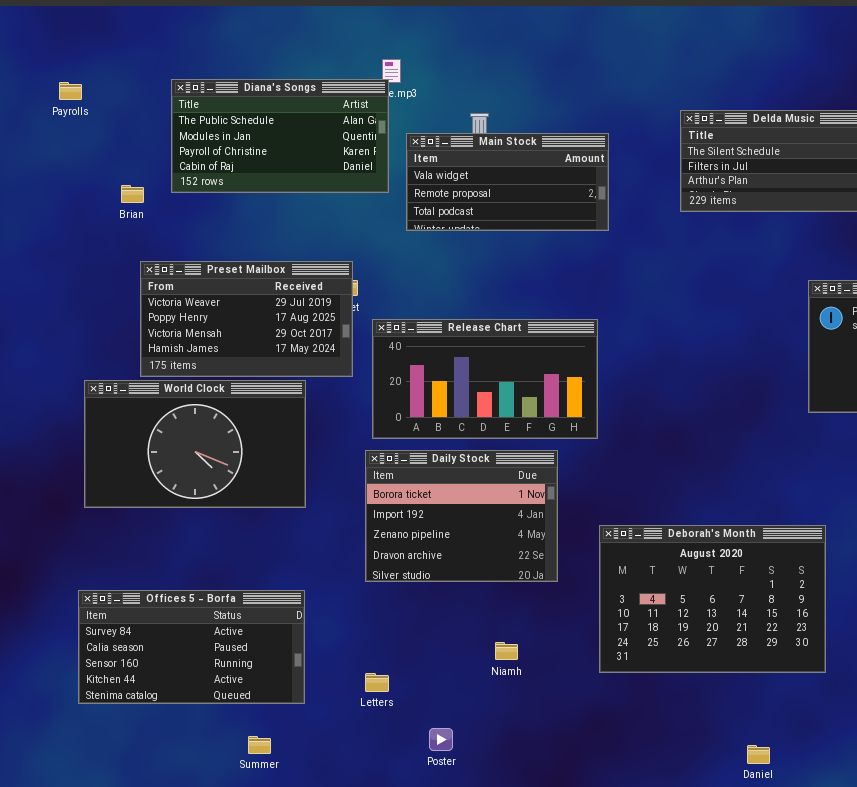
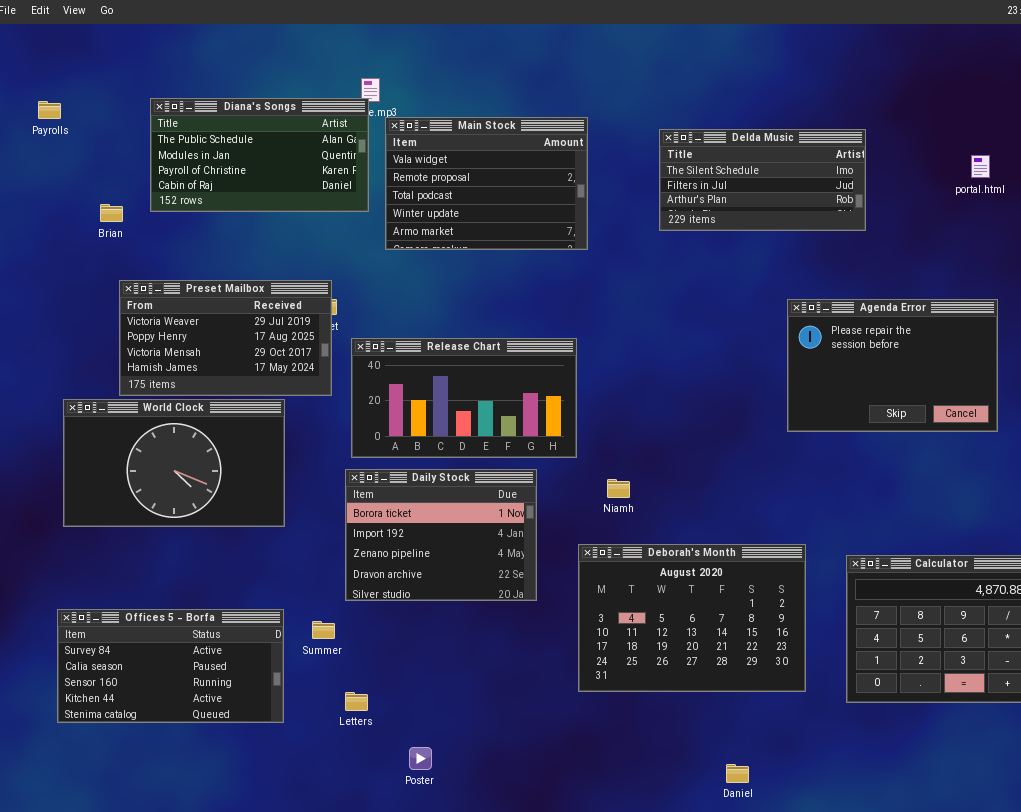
Main Stock: [406,133,609,231] -> [385,117,588,250], resized
Niamh: [495,642,518,660] -> [607,479,630,498], moved
Summer: [248,736,271,754] -> [312,621,335,639], moved

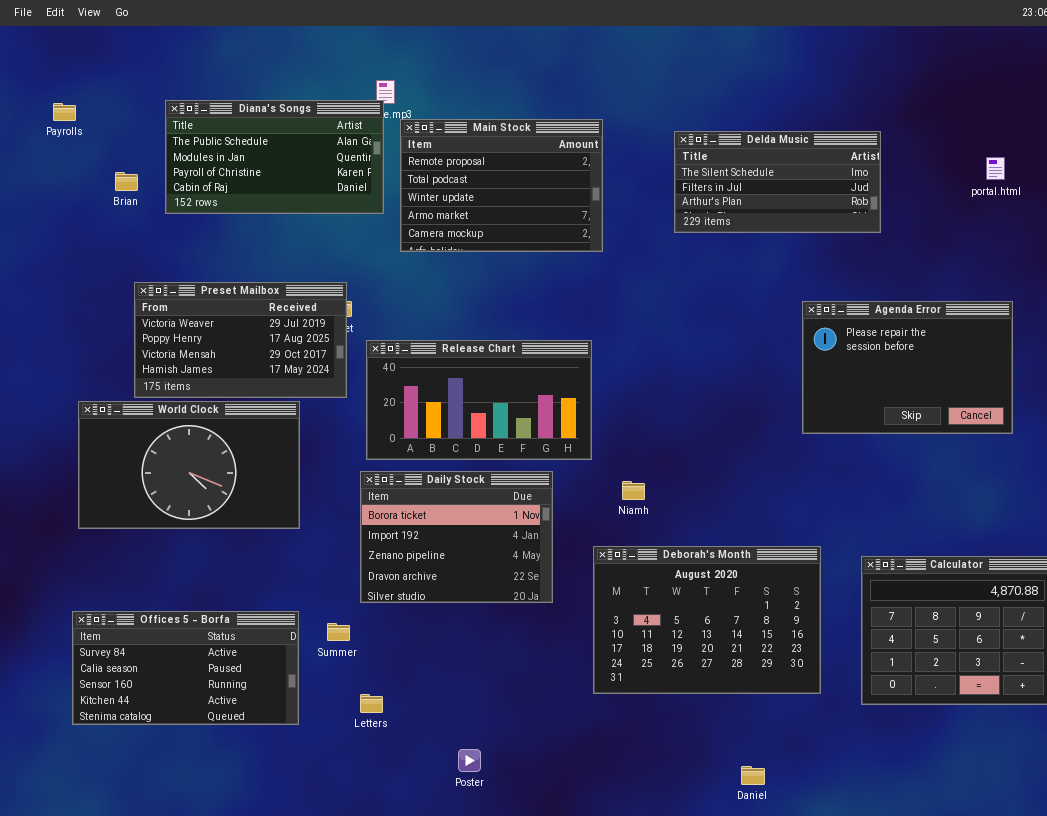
Main Stock: [385,117,588,250] -> [400,119,603,252], scrolled down 1 row
Brian: [100,204,123,222] -> [115,172,138,191], moved
Poster: [409,747,432,770] -> [458,749,481,772], moved

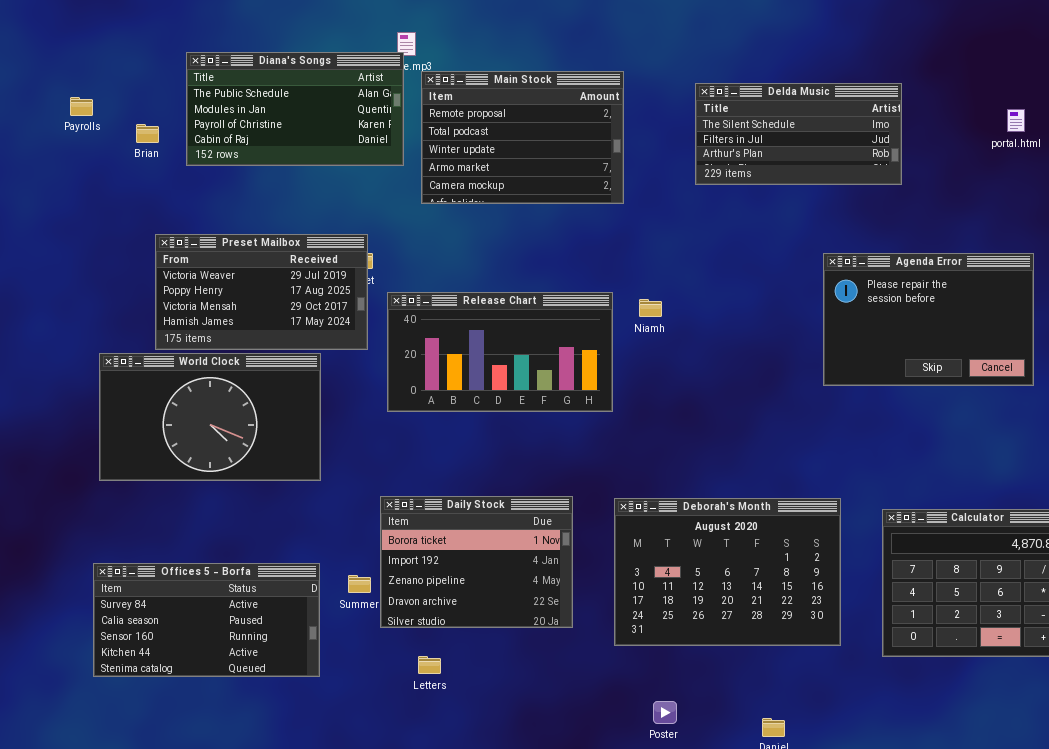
Payrolls: [53,103,76,121] -> [70,97,93,116], moved
Daily Stock: [360,471,553,603] -> [380,496,573,628], moved
Niamh: [622,481,645,500] -> [639,299,662,317], moved
Letters: [360,694,383,713] -> [418,656,441,674], moved
Poster: [458,749,481,772] -> [653,701,677,724], moved

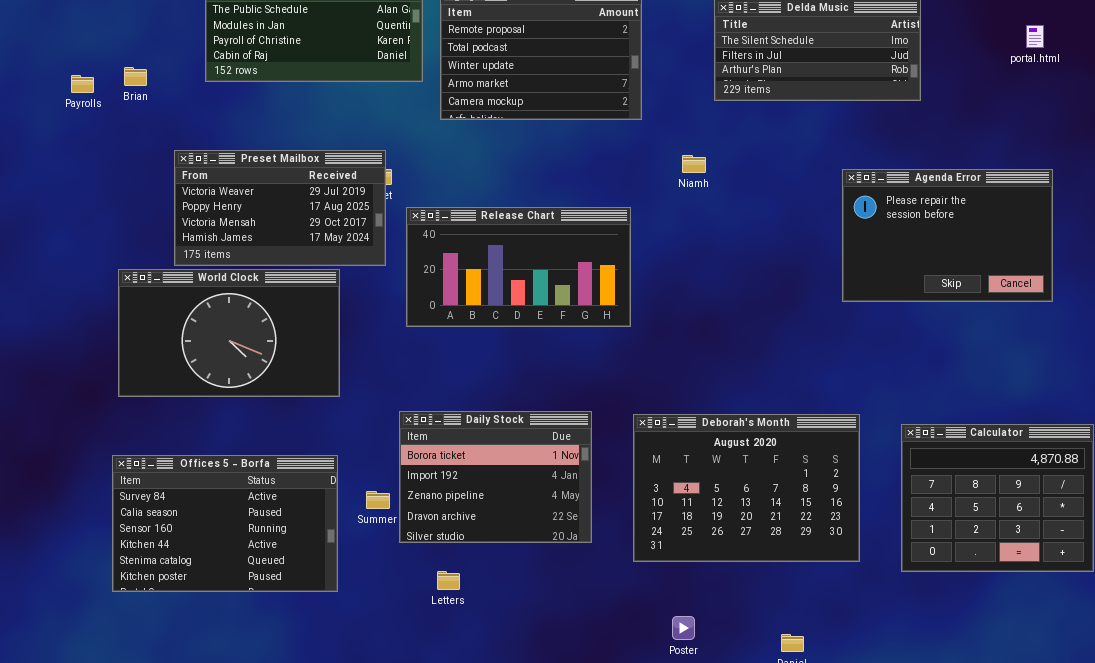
Payrolls: [70,97,93,116] -> [71,75,94,93], moved
Brian: [136,124,159,143] -> [124,67,147,86], moved
Niamh: [639,299,662,317] -> [682,155,706,173], moved
Offices 5 - Borfa: [93,563,320,677] -> [112,455,338,592], resized

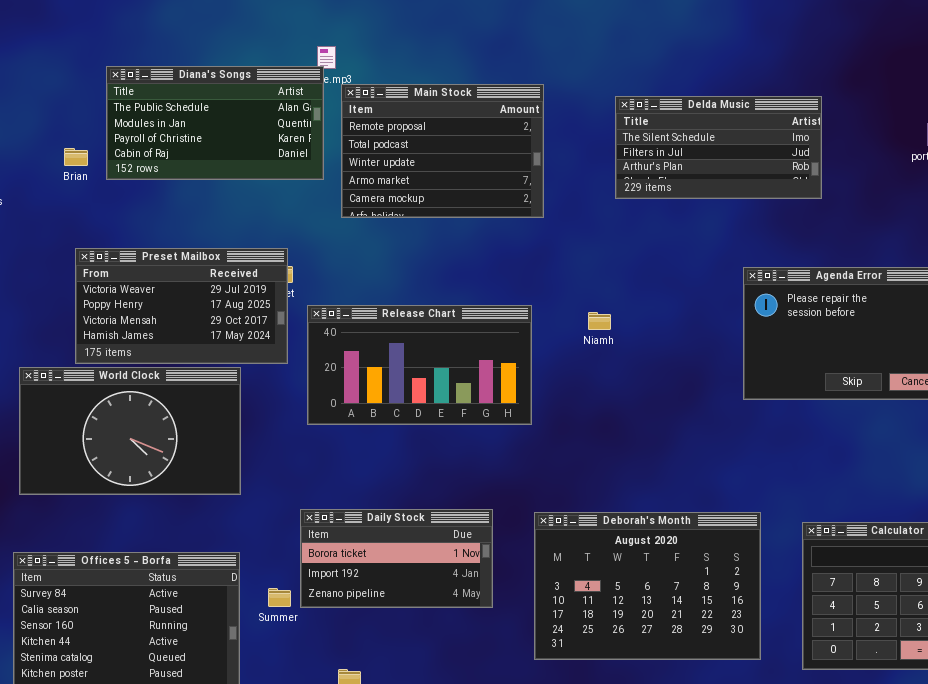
Brian: [124,67,147,86] -> [64,148,88,166], moved
Niamh: [682,155,706,173] -> [588,312,611,330], moved
Daily Stock: [399,411,592,543] -> [300,509,493,608], resized

